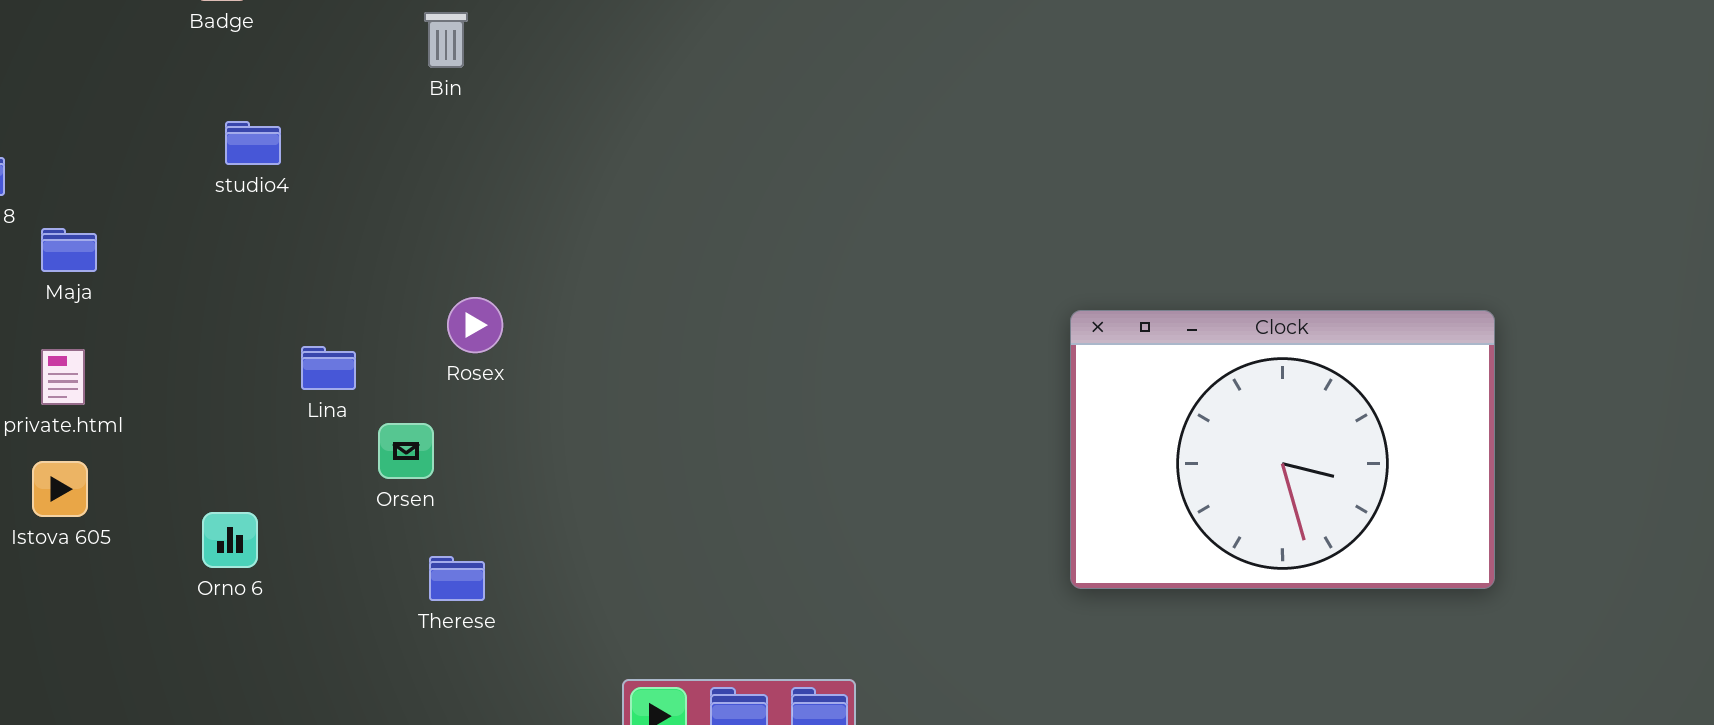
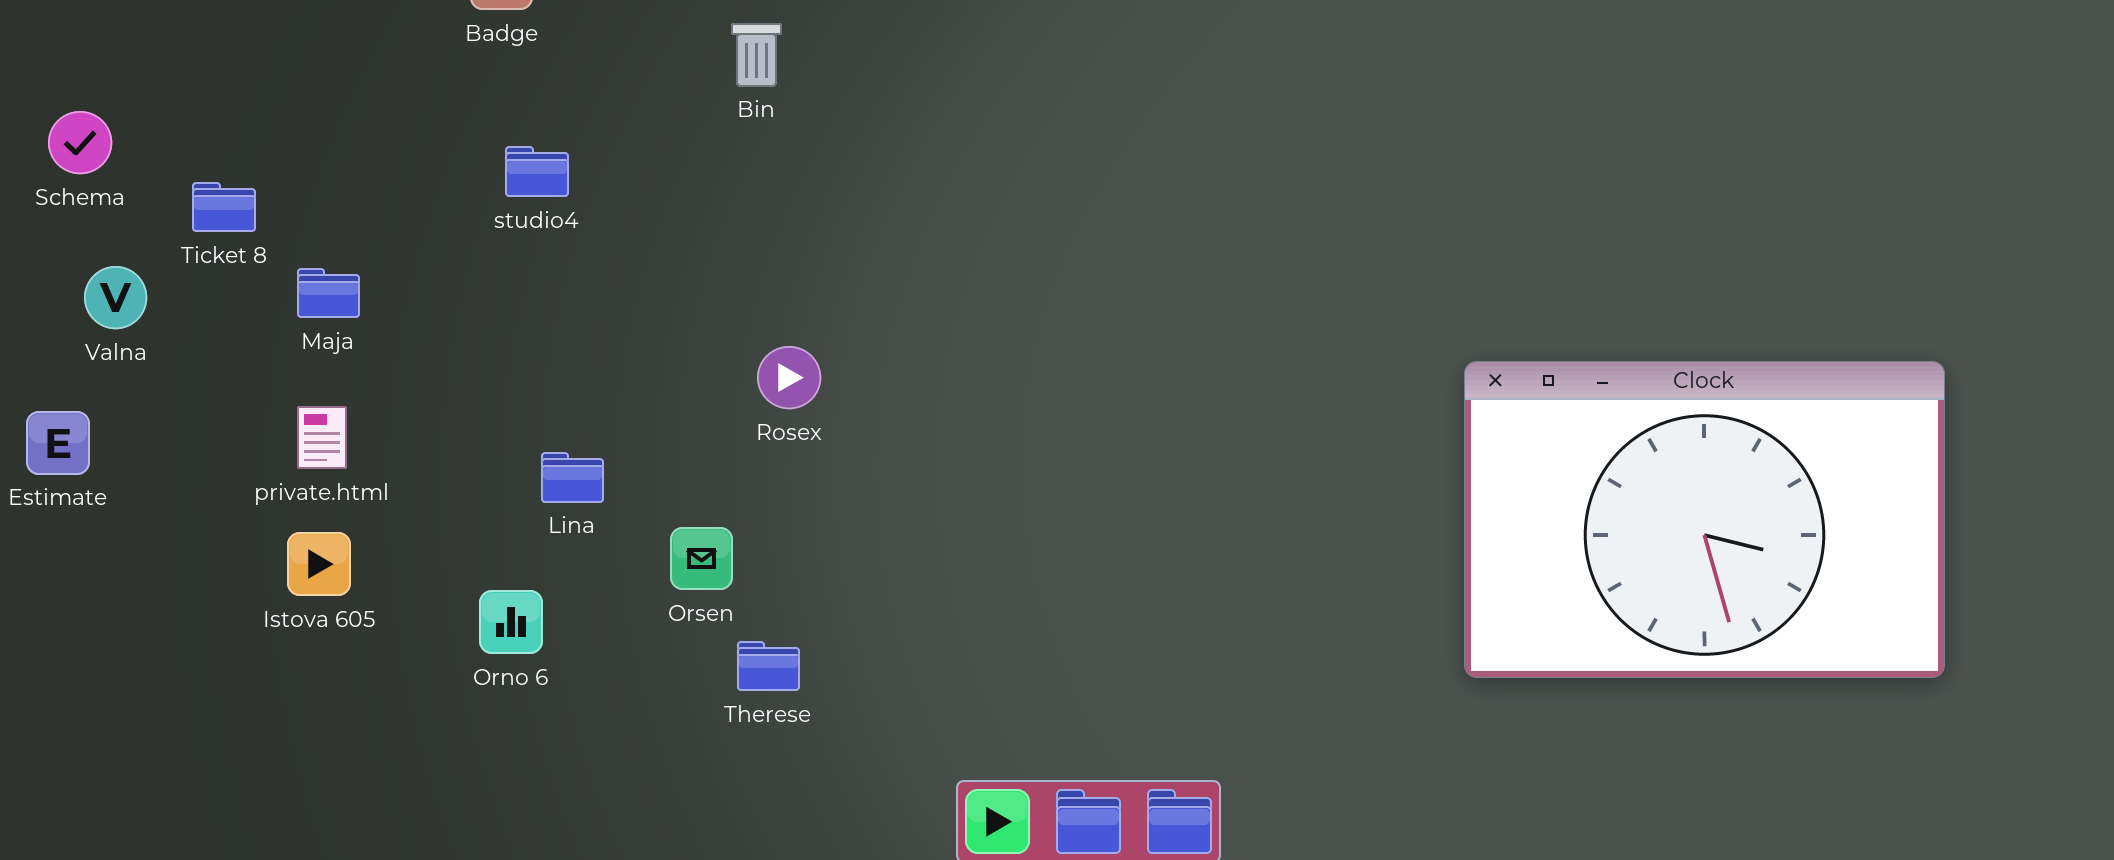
Lina: [301,346,356,390] -> [541,452,604,503], moved
Orsen: [378,423,434,479] -> [670,527,733,590], moved

